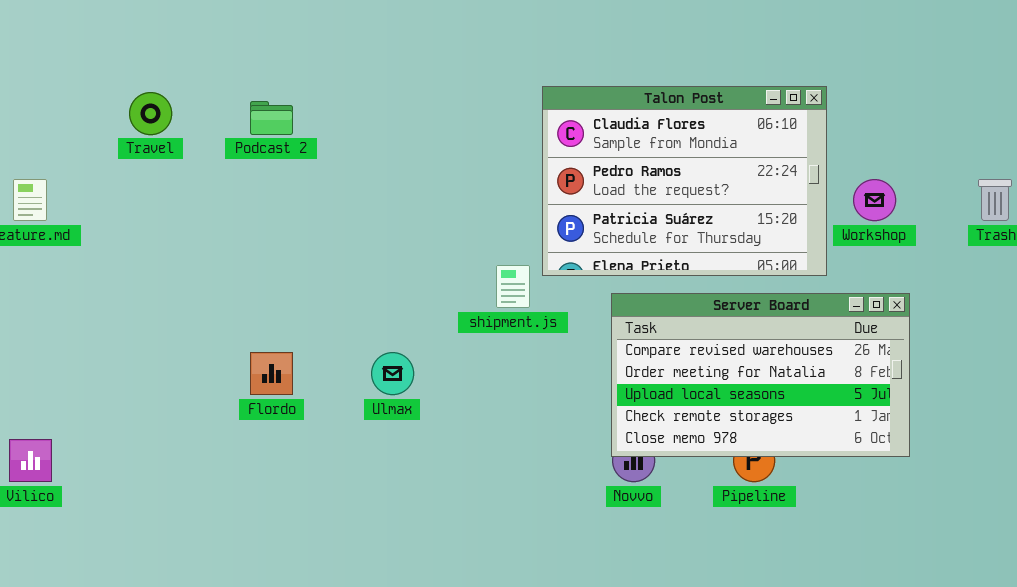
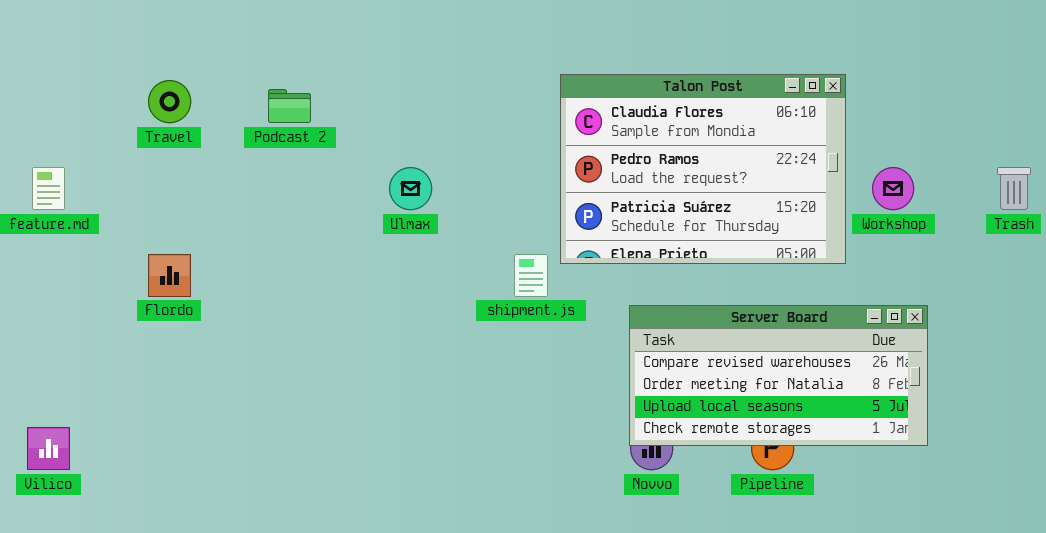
Server Board: [611,293,910,457] -> [629,305,928,446], resized
Flordo: [250,352,293,395] -> [148,254,191,297], moved
Ulmax: [371,352,414,395] -> [389,167,432,210], moved

